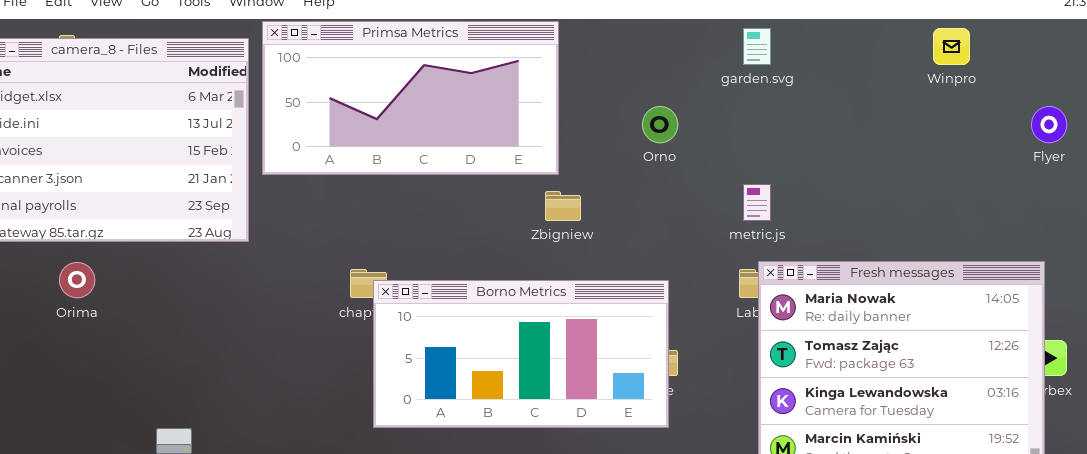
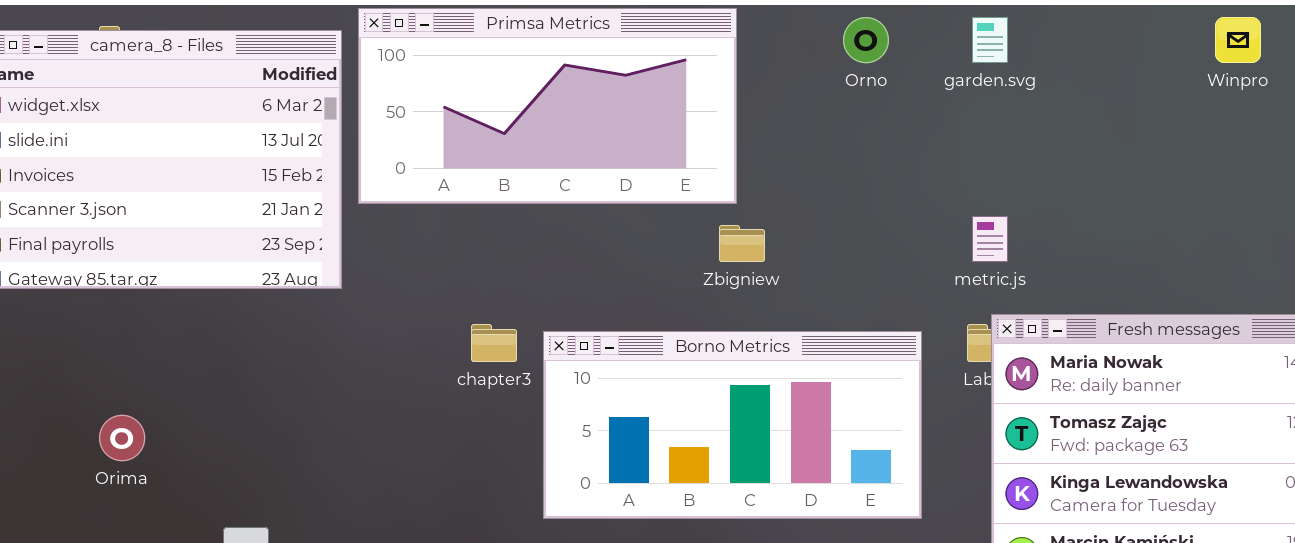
Orno: [642,106,678,143] -> [843,17,889,63], moved
Orima: [59,262,95,298] -> [99,415,145,461], moved
Borno Metrics: [373,280,669,428] -> [543,331,922,519], moved

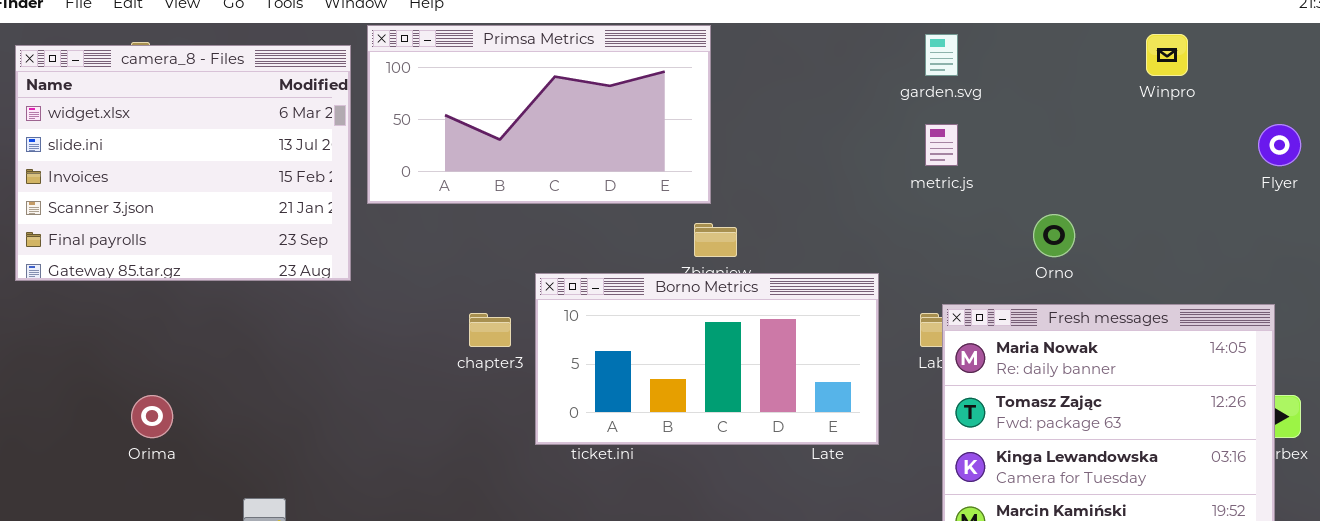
Orno: [843,17,889,63] -> [1033,214,1075,257], moved
metric.js: [972,216,1008,262] -> [925,124,958,166], moved
Borno Metrics: [543,331,922,519] -> [535,273,879,445], moved

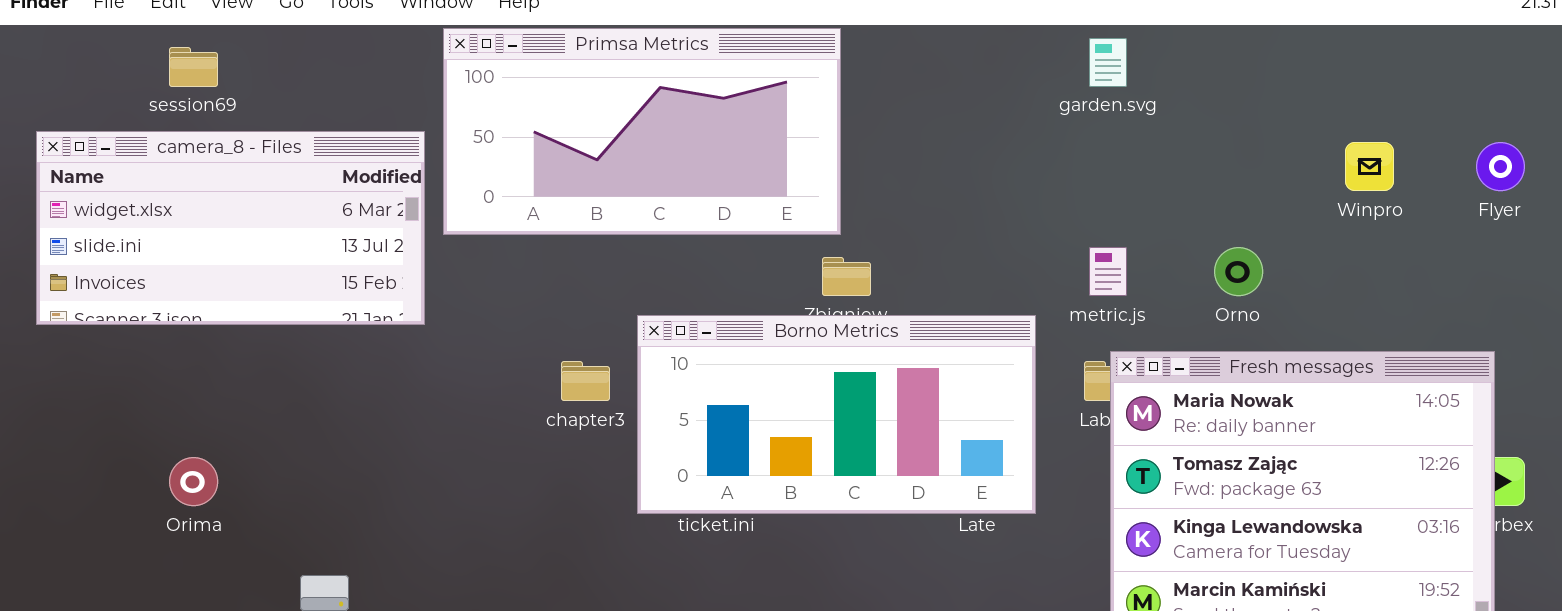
Winpro: [1146,34,1188,76] -> [1345,142,1394,191], moved
camera_8 - Files: [15,45,351,281] -> [36,131,425,325], resized
metric.js: [925,124,958,166] -> [1089,247,1127,296], moved

